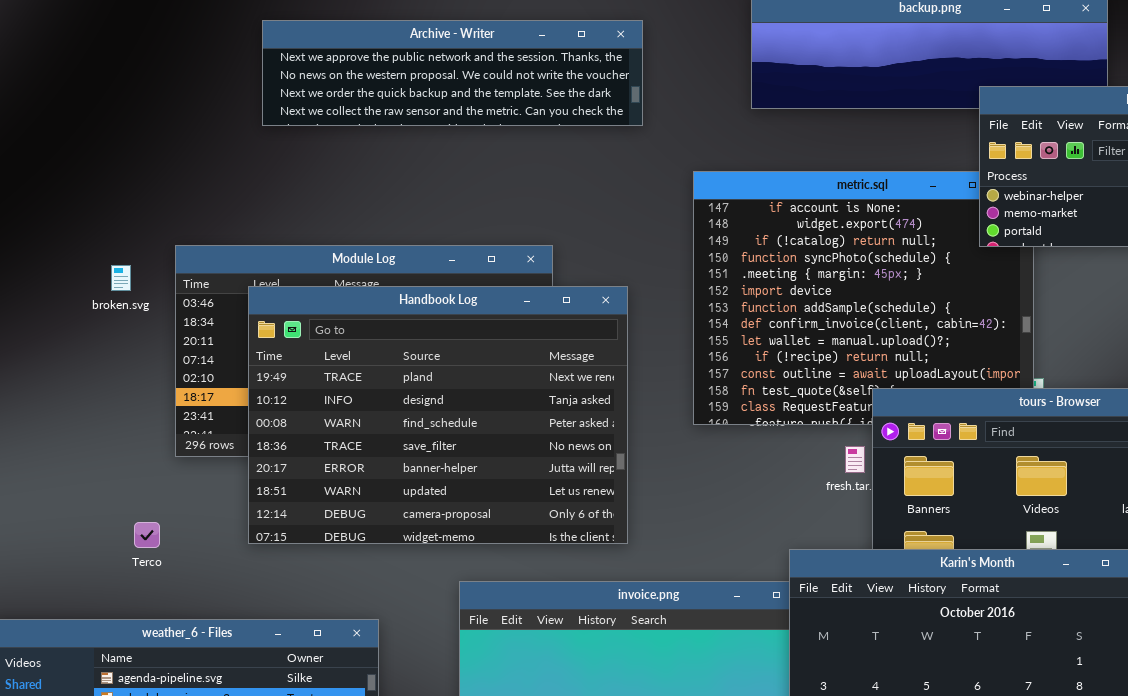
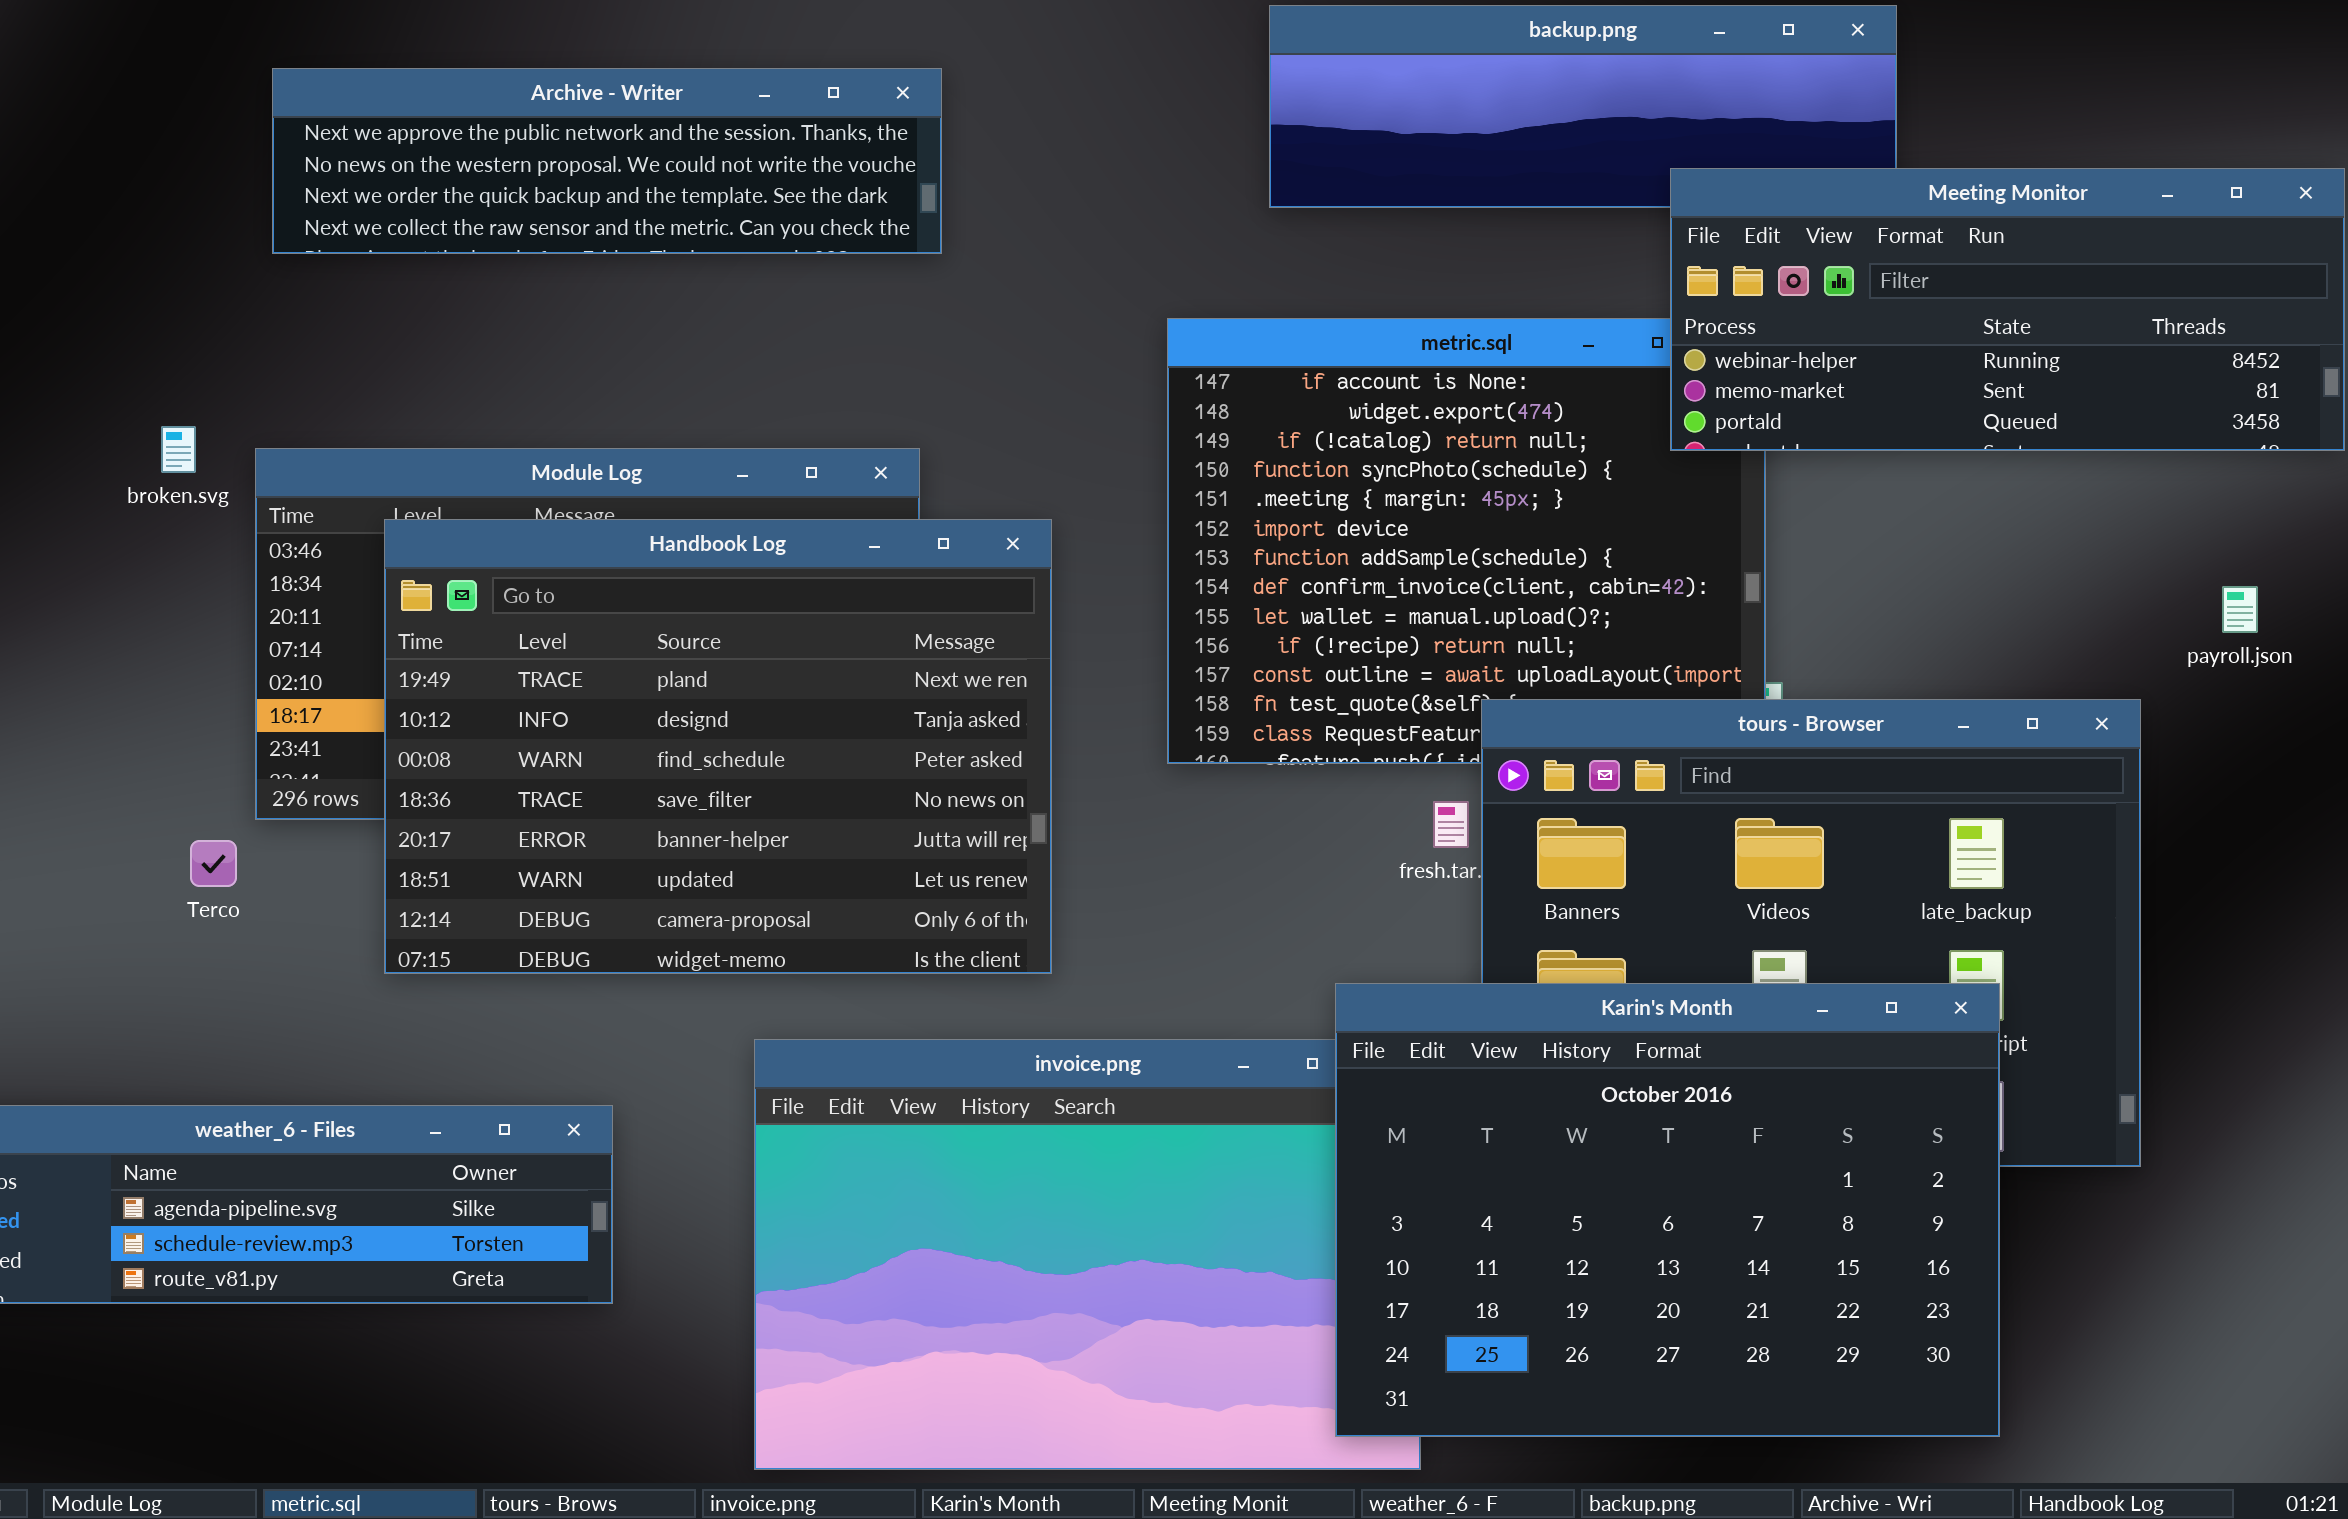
Archive - Writer: [262,20,643,126] -> [272,68,942,254], moved
broken.svg: [111,265,131,291] -> [161,426,196,473], moved
Terco: [134,522,160,548] -> [190,840,237,887], moved

